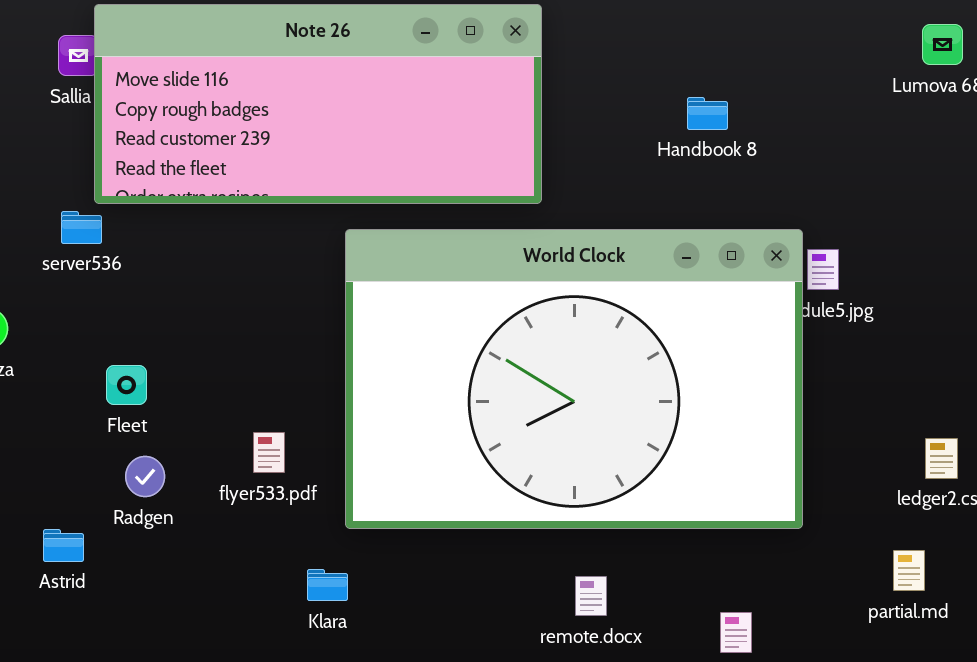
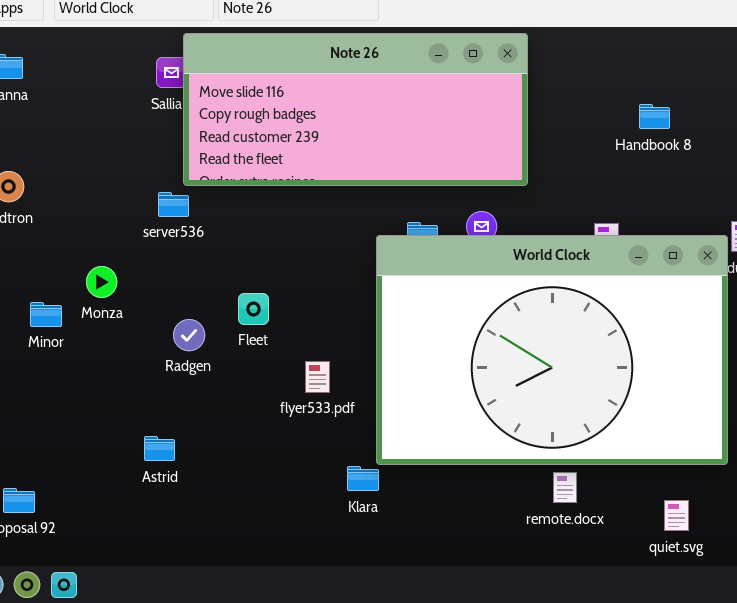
World Clock: [345,229,803,529] -> [376,235,728,465], moved
Fleet: [106,365,147,405] -> [238,293,269,325], moved
Radgen: [125,456,165,497] -> [173,319,205,351], moved

